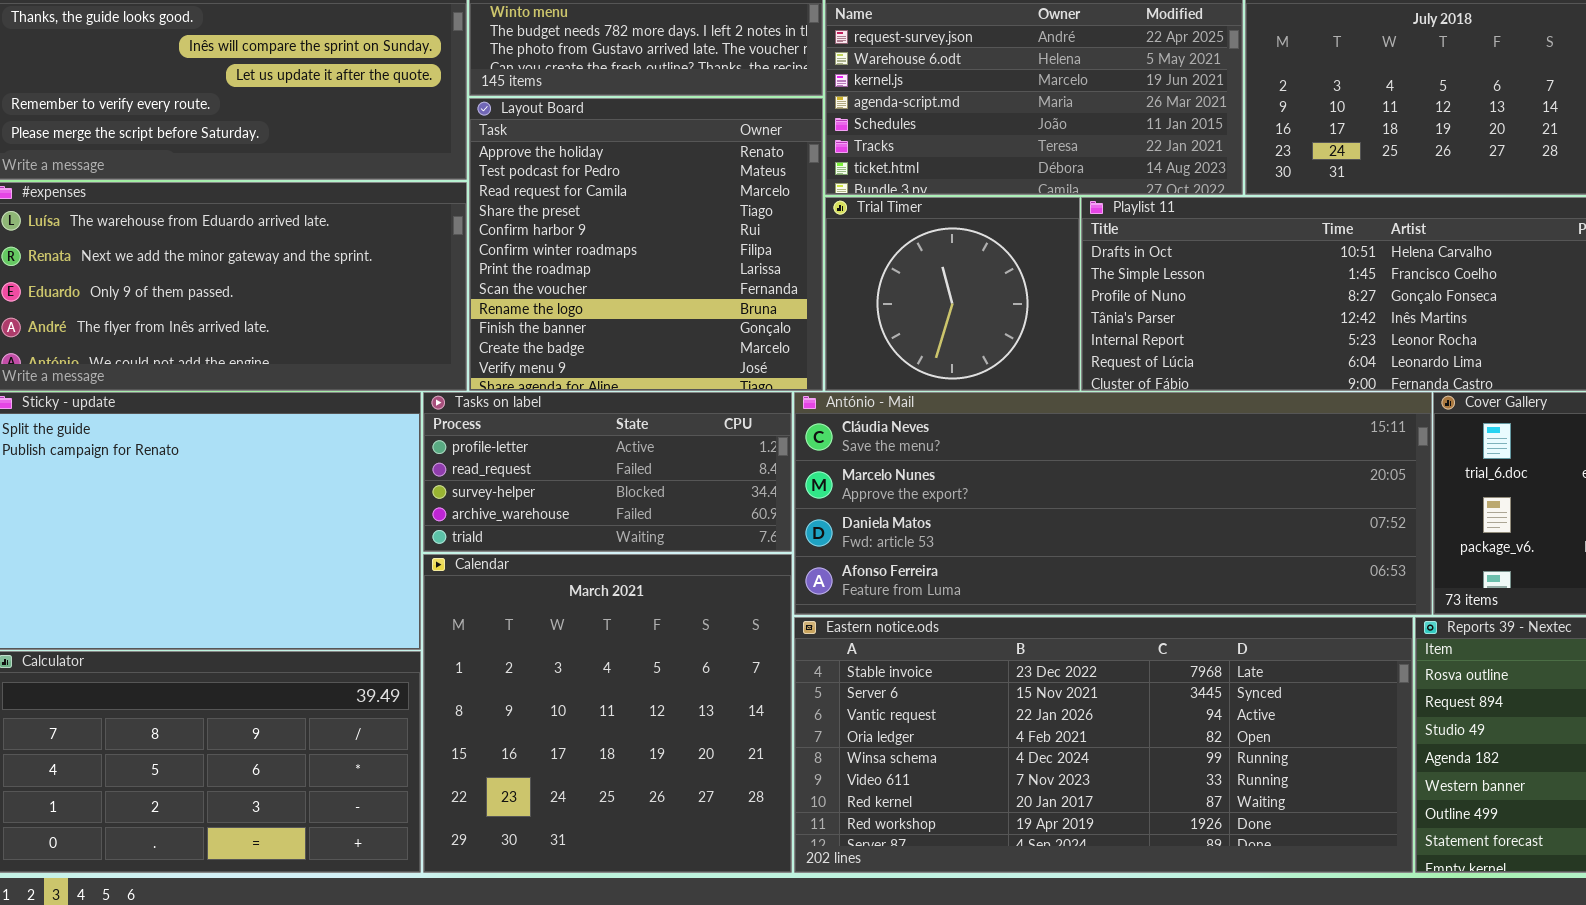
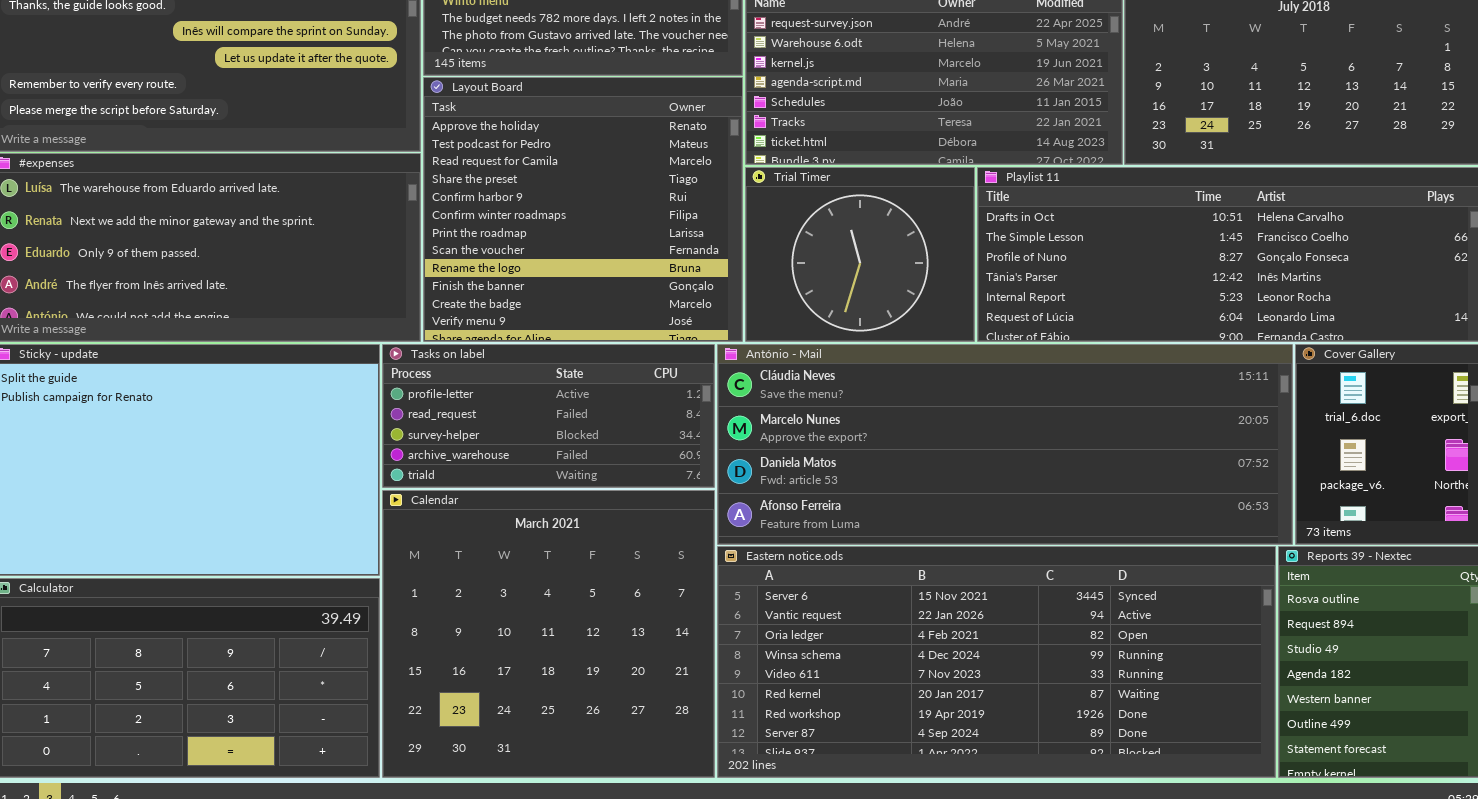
Eastern notice.ods: [794,617,1413,873] -> [717,546,1276,778], scrolled down 1 row

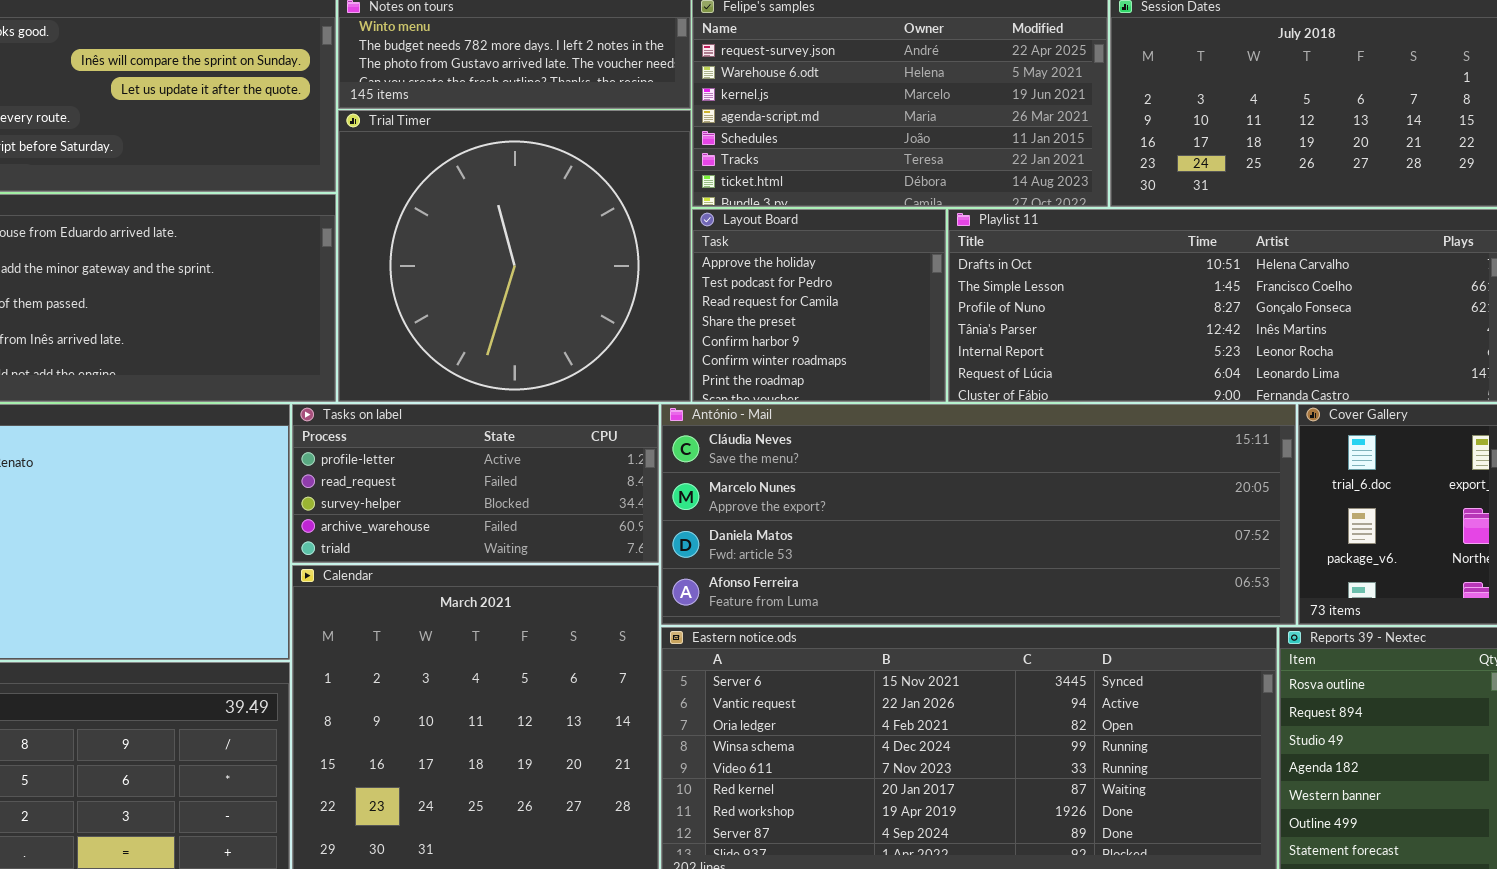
Layout Board: [423,77,743,342] -> [692,209,946,402], moved, resized
Trial Timer: [745,167,975,342] -> [338,110,691,402], moved, resized

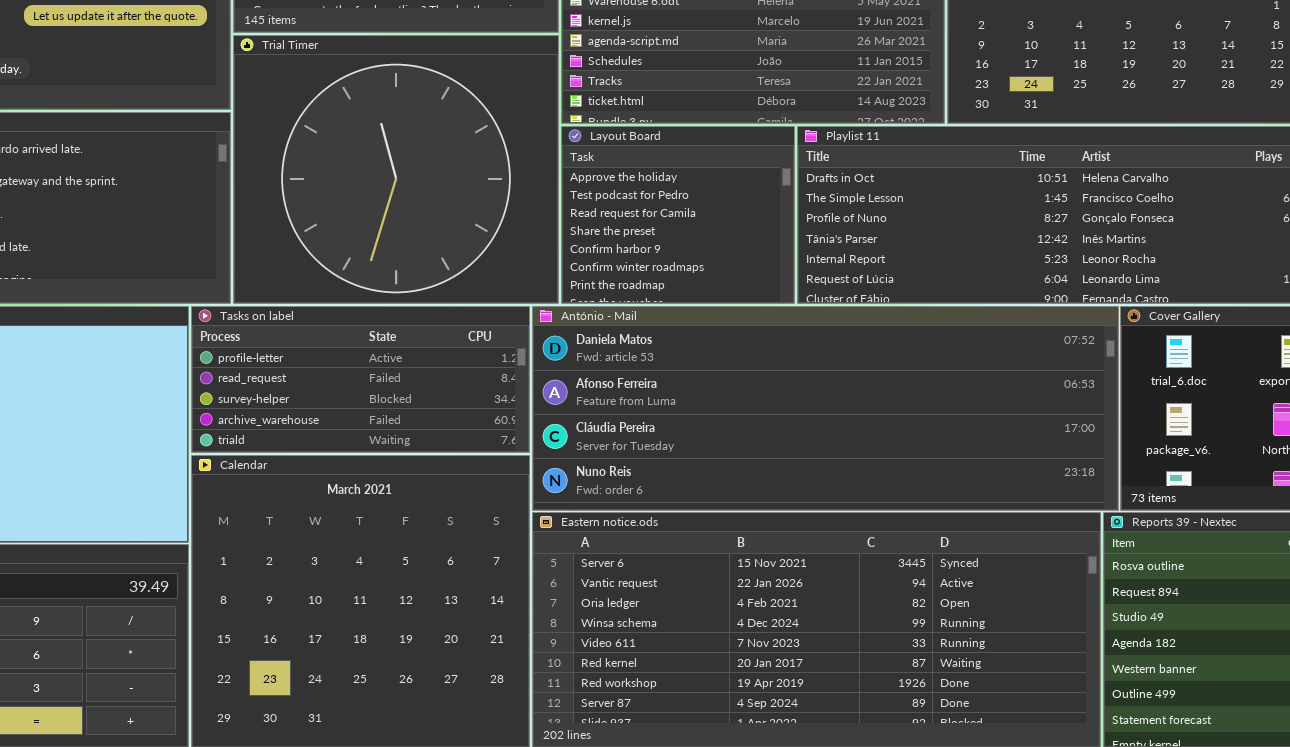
António - Mail: [661,404,1296,625] -> [532,306,1119,511], scrolled down 2 rows

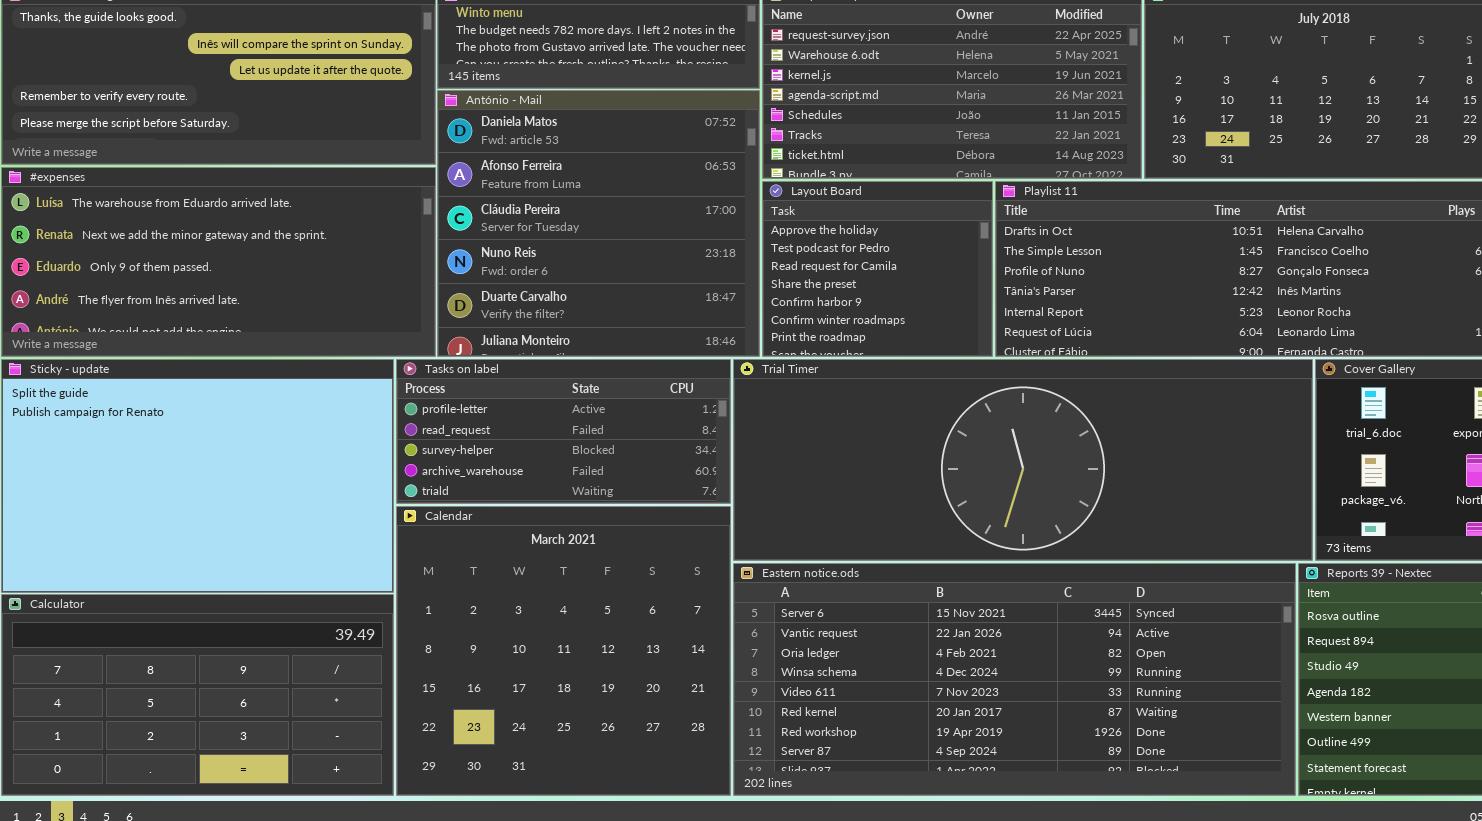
Trial Timer: [233,35,559,304] -> [733,359,1313,561], moved, resized
António - Mail: [532,306,1119,511] -> [437,90,760,357], moved, resized

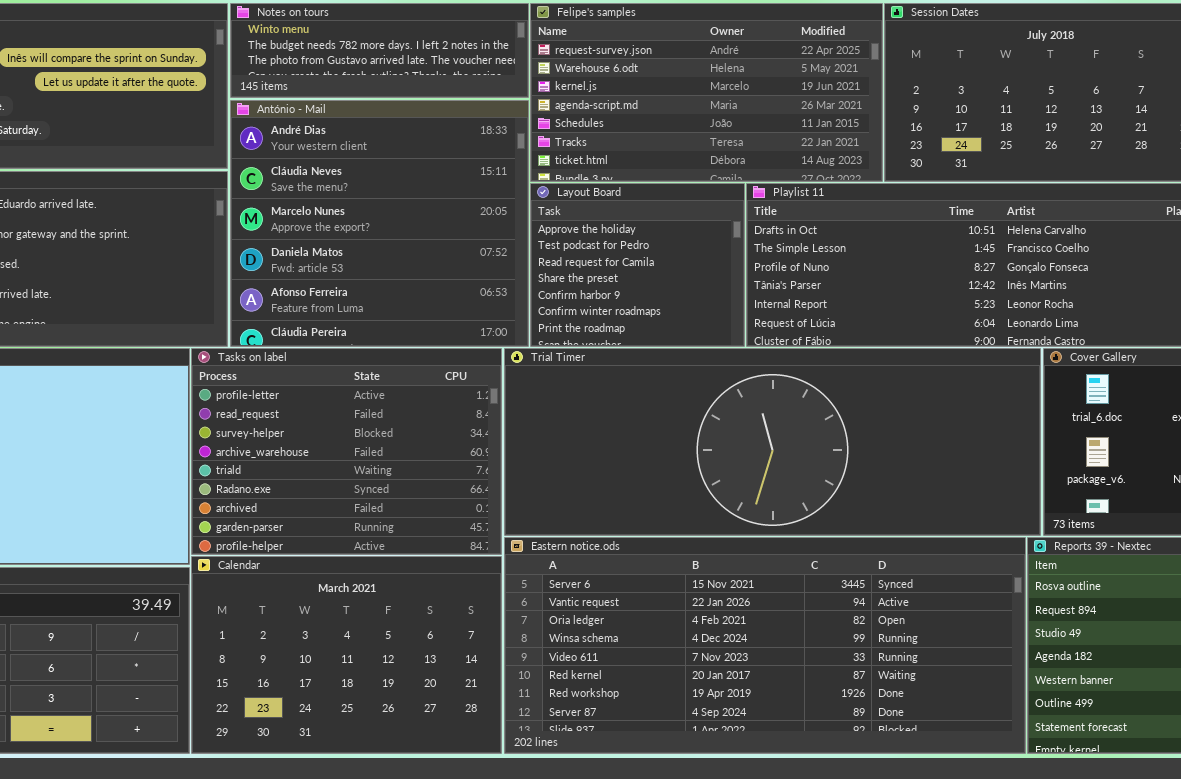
António - Mail: [437,90,760,357] -> [230,100,529,347], scrolled up 3 rows
Tasks on label: [396,359,731,504] -> [191,348,502,555], resized
Calendar: [396,506,731,796] -> [191,556,502,754], resized

